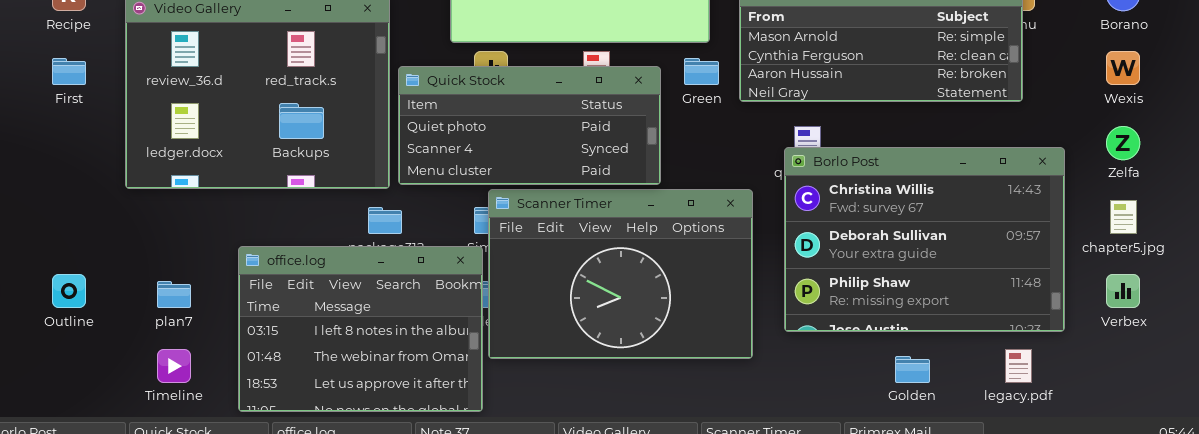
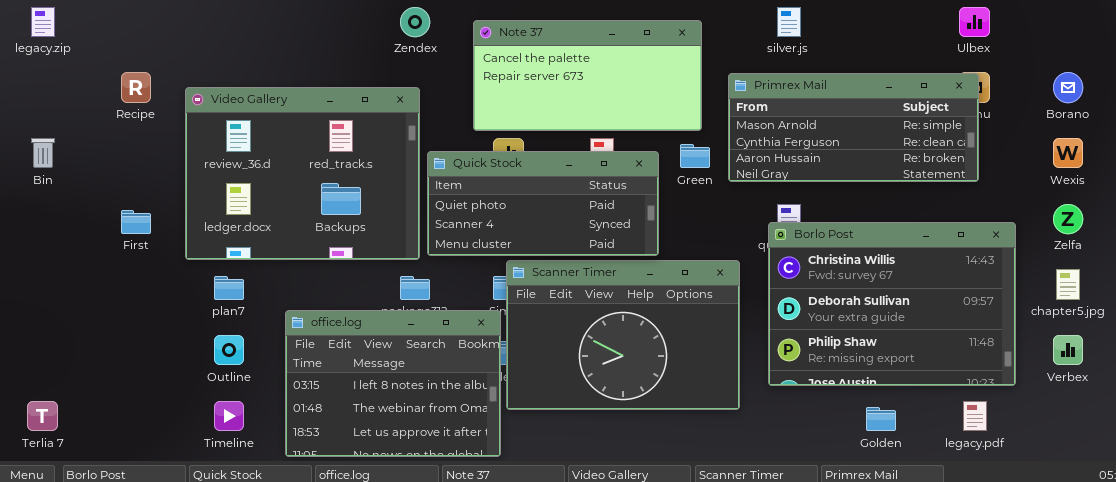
First: [52,58,86,85] -> [121,210,151,234], moved
Outline: [52,274,86,308] -> [214,335,244,365], moved
plan7: [157,281,191,308] -> [214,276,244,300], moved

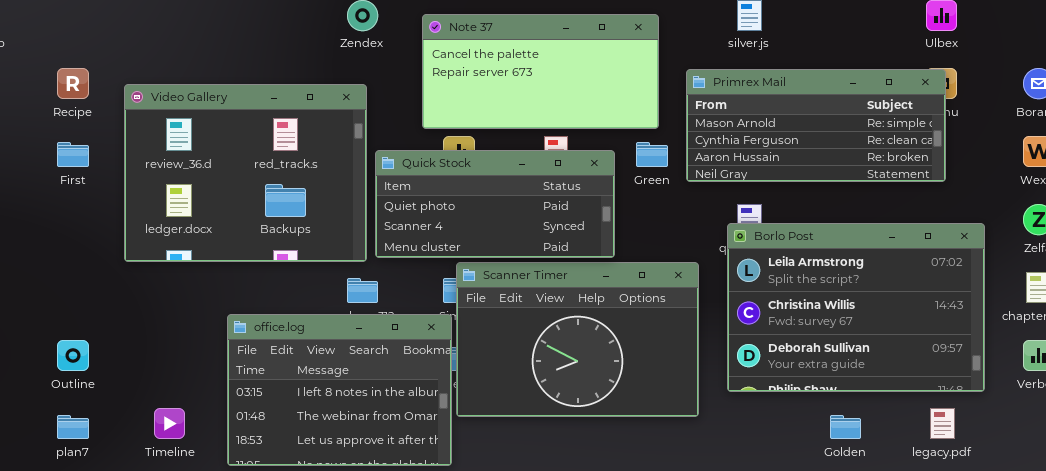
First: [121,210,151,234] -> [57,142,89,167], moved
Borlo Post: [768,222,1016,386] -> [727,223,985,392], scrolled up 1 row
plan7: [214,276,244,300] -> [57,415,89,439], moved
Outline: [214,335,244,365] -> [57,340,89,371], moved

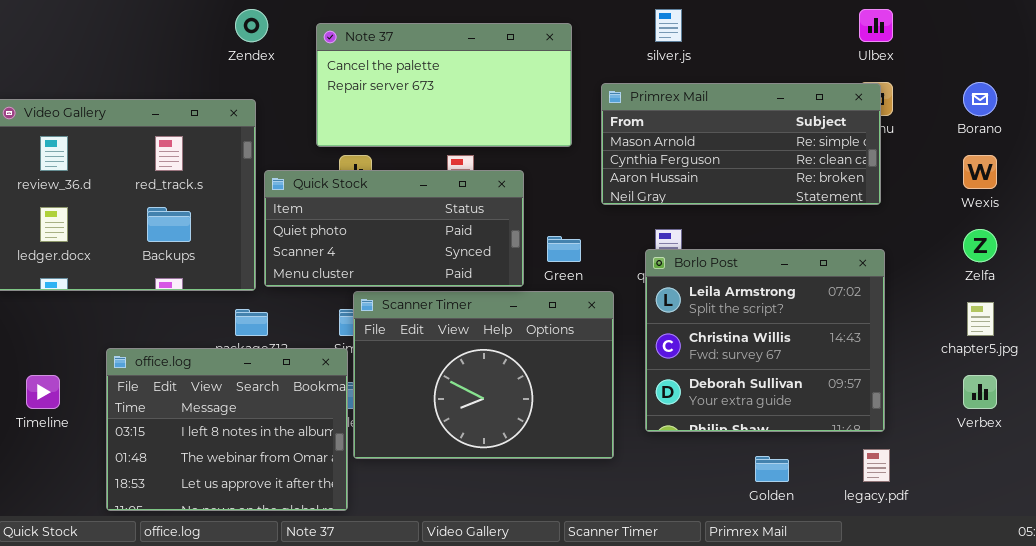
Green: [636,142,668,167] -> [547,236,581,262], moved
Borlo Post: [727,223,985,392] -> [645,249,885,432], resized
Timeline: [154,408,185,439] -> [26,375,60,409], moved

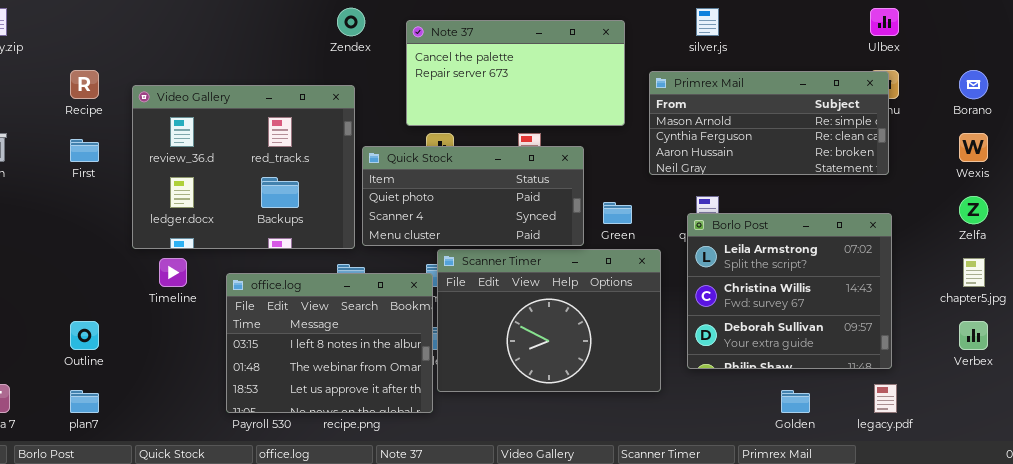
office.log: [106,348,348,511] -> [226,273,433,413], moved
Timeline: [26,375,60,409] -> [159,258,187,287], moved

